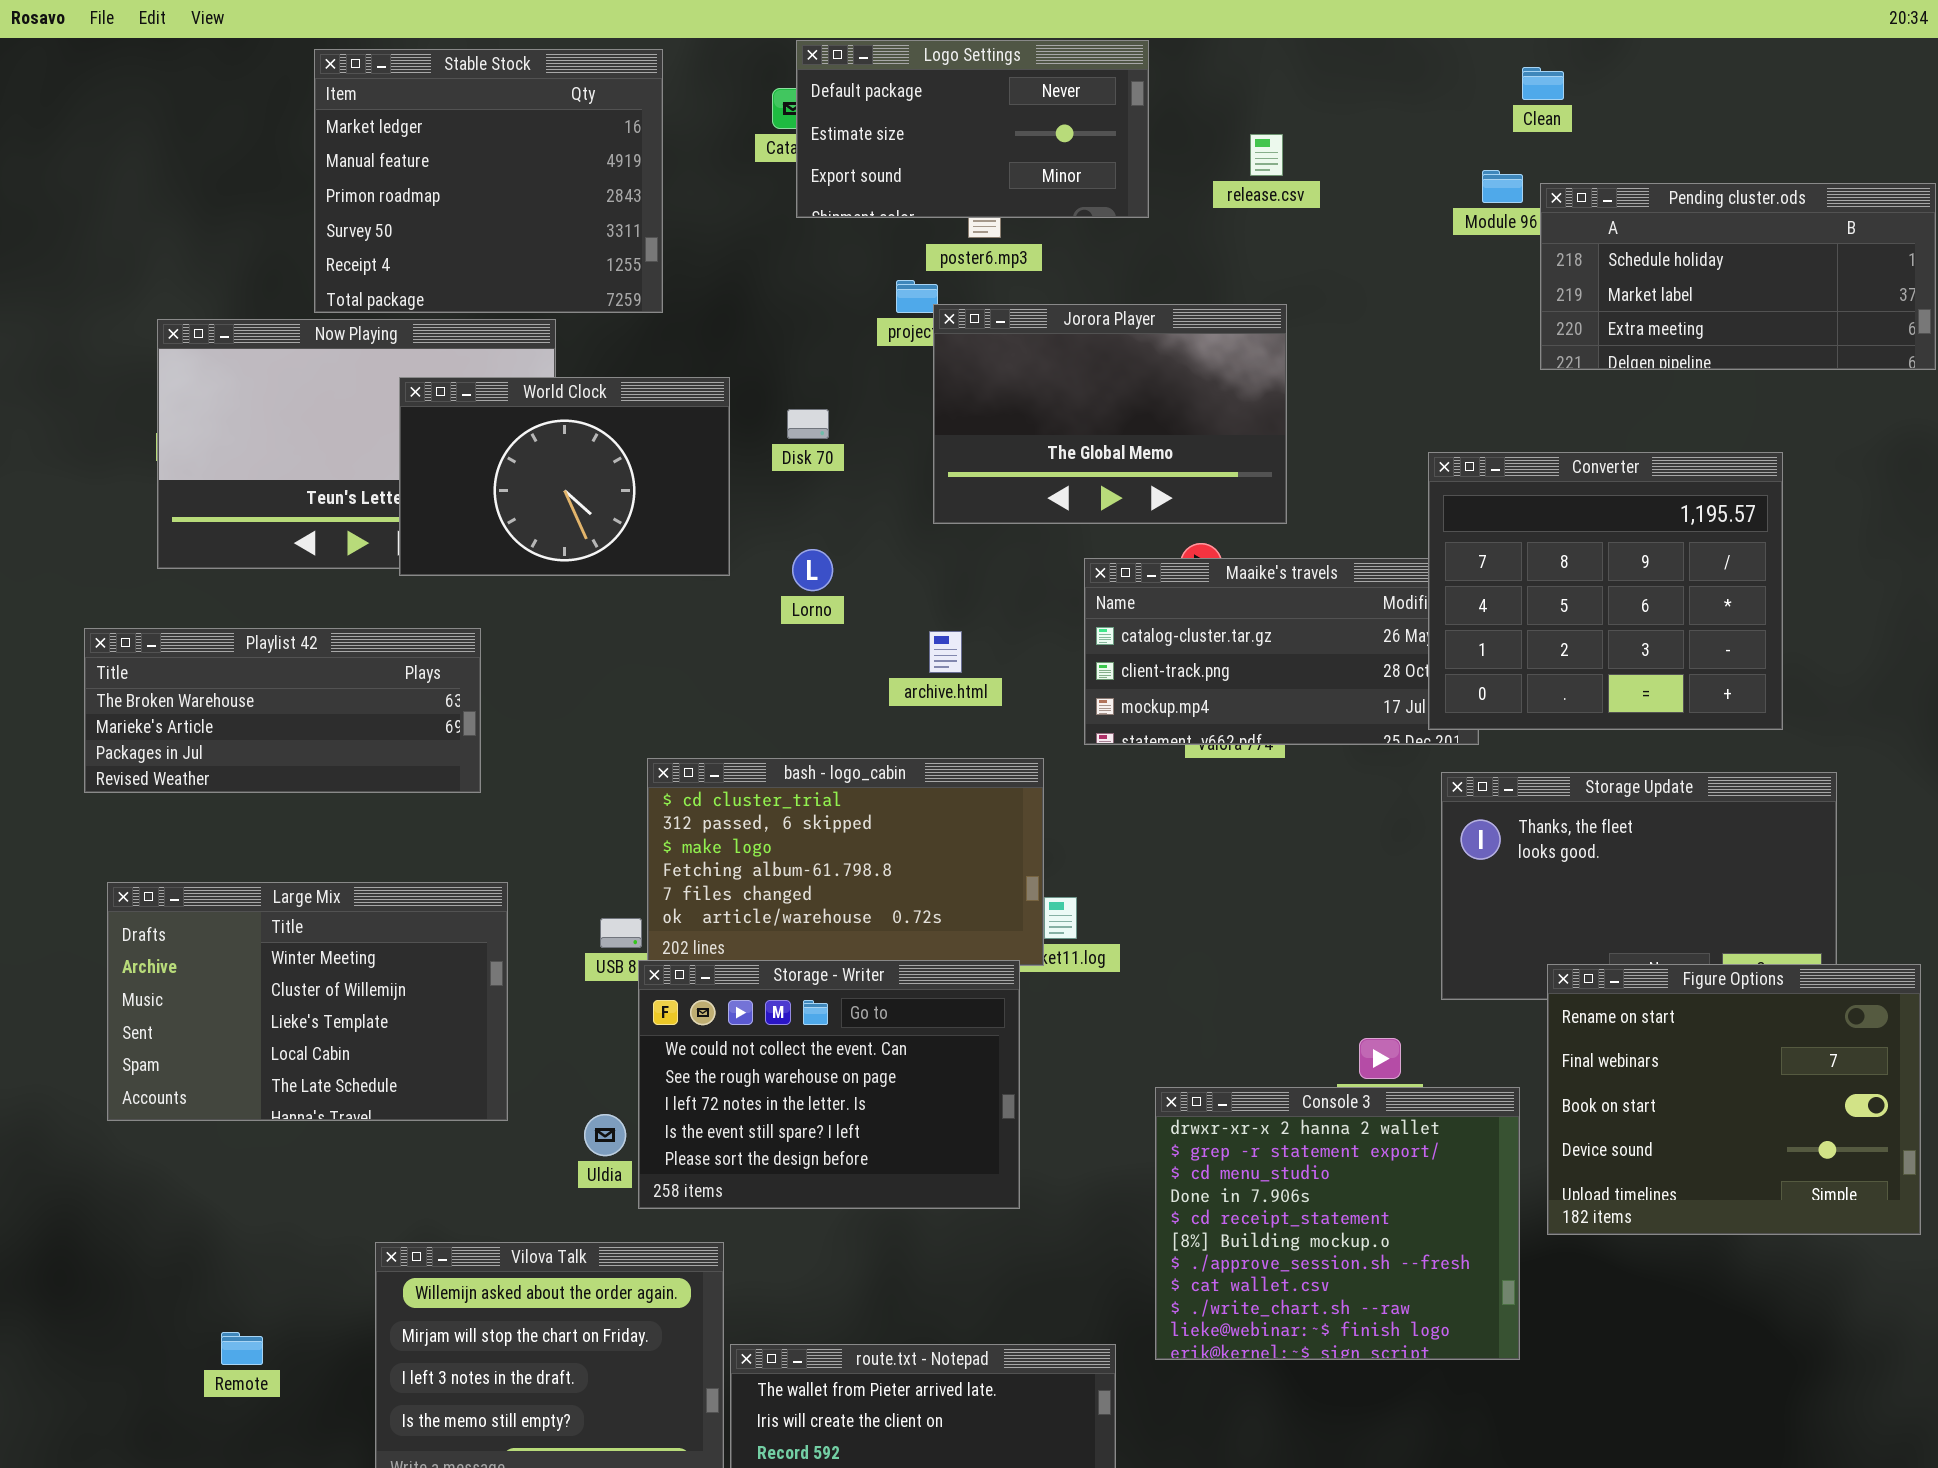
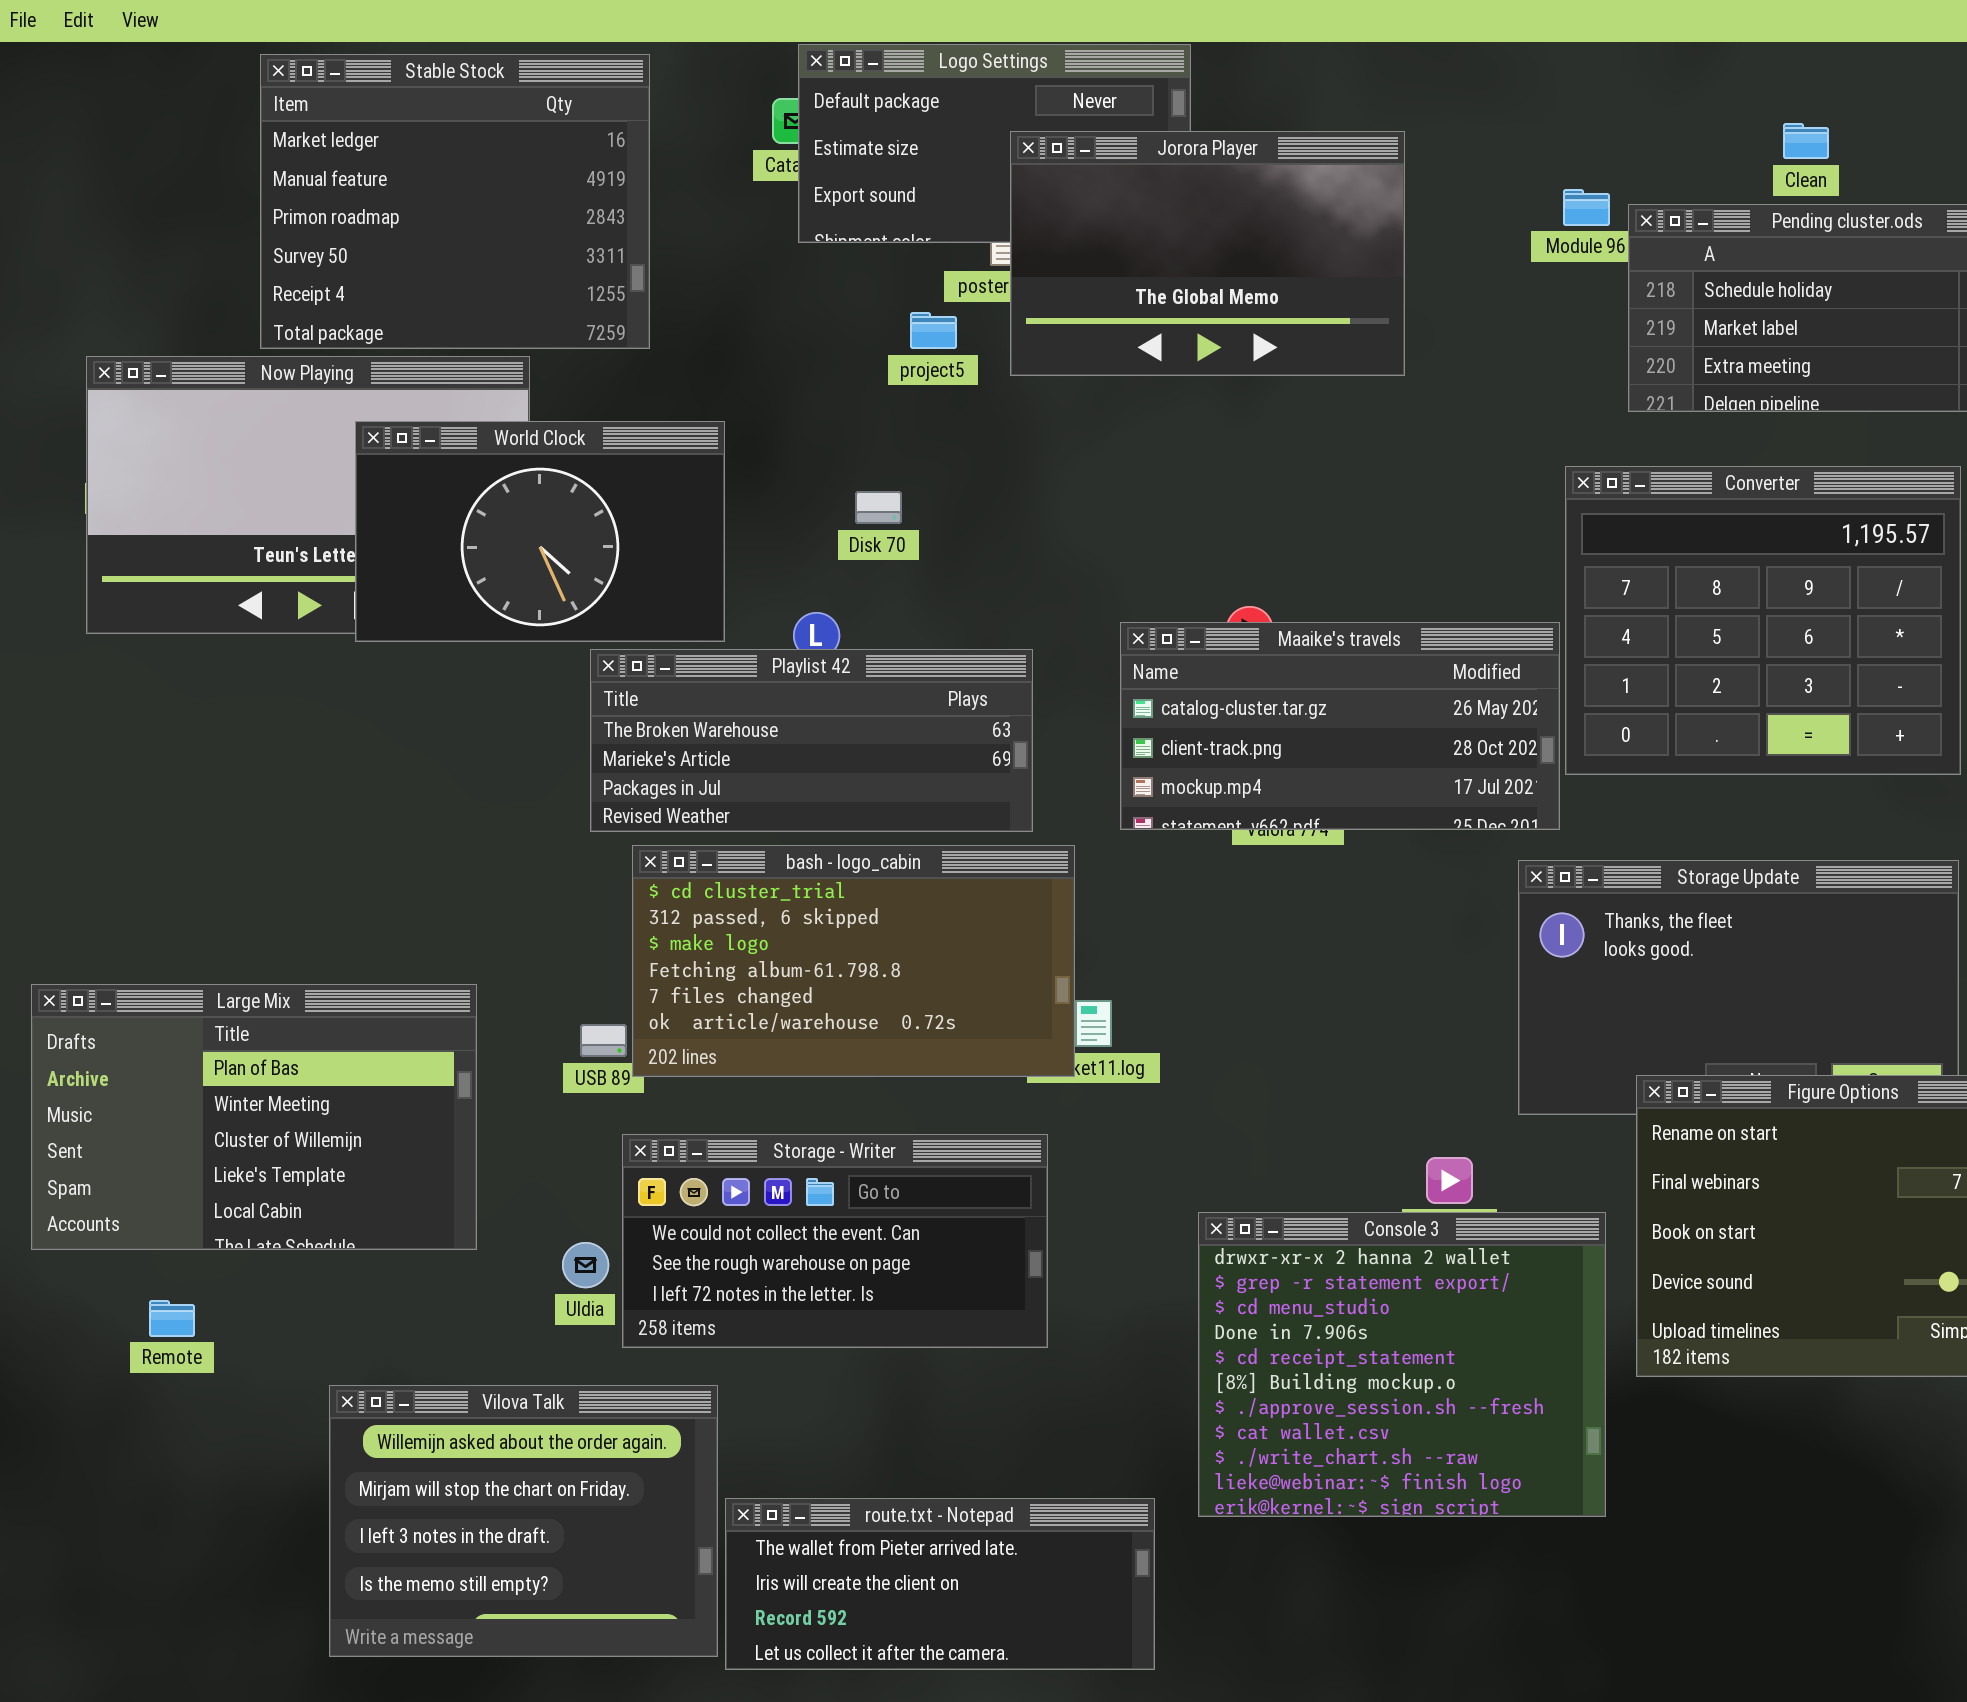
Clean: [1522,67,1564,100] -> [1783,123,1829,159], moved
Jorora Player: [933,304,1287,524] -> [1010,131,1405,376], moved
Disk 70: [787,409,829,439] -> [855,491,902,524], moved
Converter: [1428,452,1783,730] -> [1565,466,1961,775], moved
Playlist 42: [84,628,481,793] -> [590,649,1033,832], moved
Large Mix: [107,882,508,1121] -> [31,984,477,1250], scrolled up 1 row
Storage - Writer: [638,960,1020,1209] -> [622,1134,1048,1348], resized
Remote: [221,1332,263,1365] -> [149,1300,195,1337], moved

